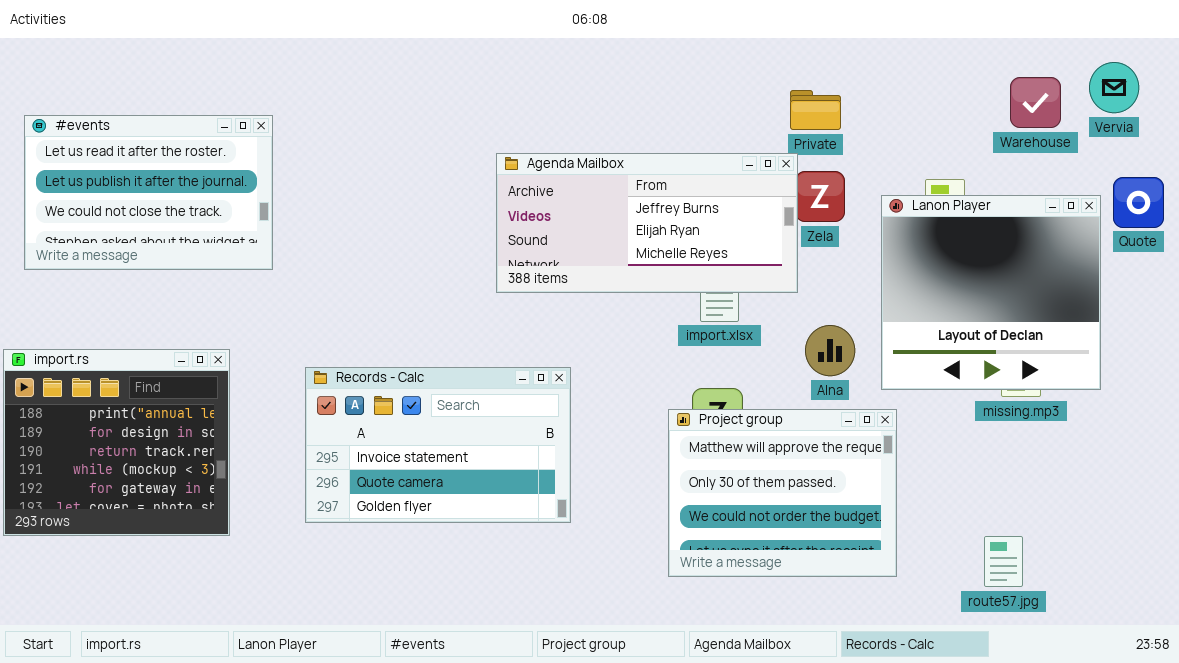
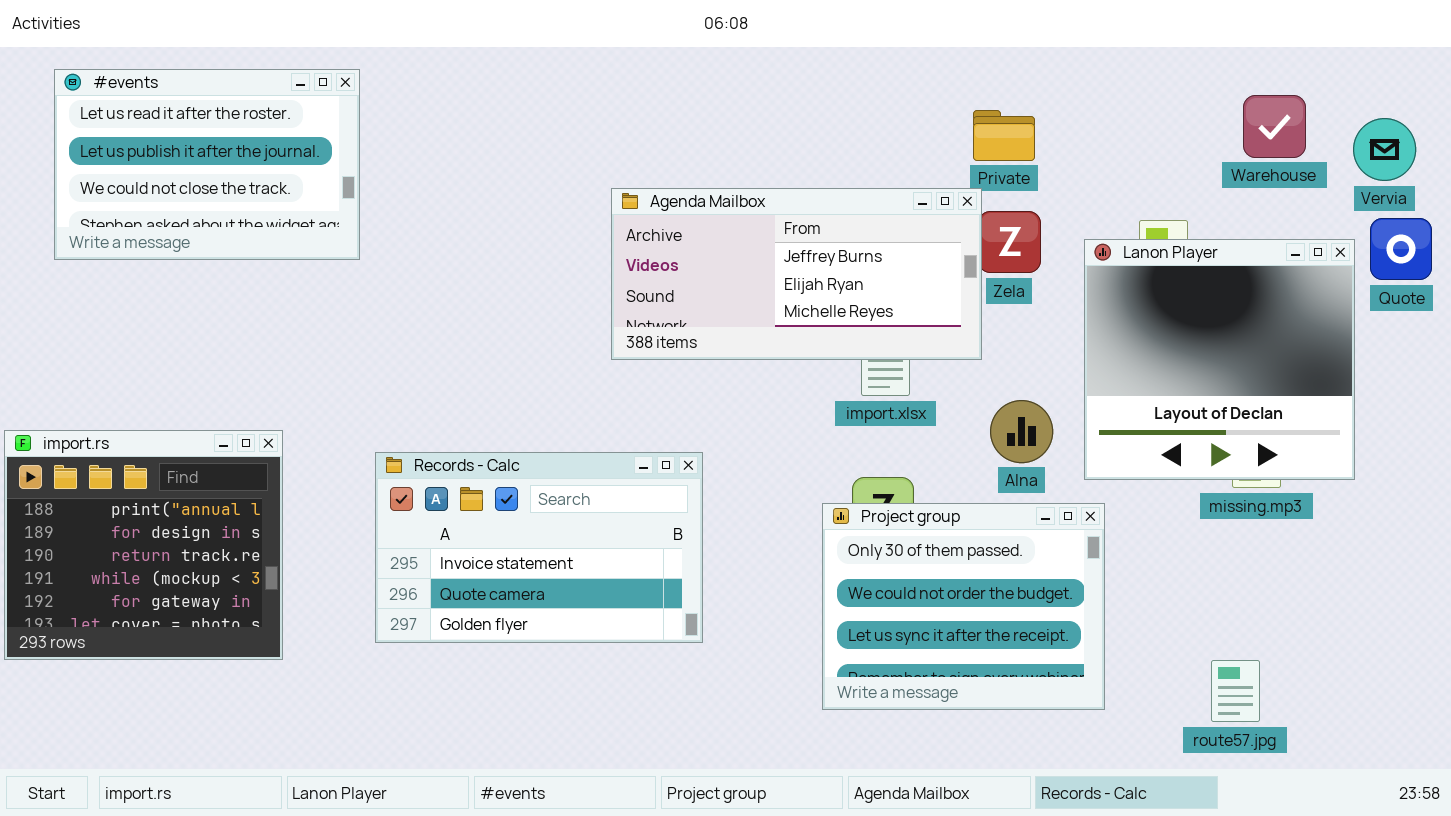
Vervia: [1089,62,1139,113] -> [1353,118,1416,181], moved
#events: [24,115,273,270] -> [54,69,360,260], moved
Project group: [668,409,897,577] -> [822,503,1105,710], scrolled down 1 row

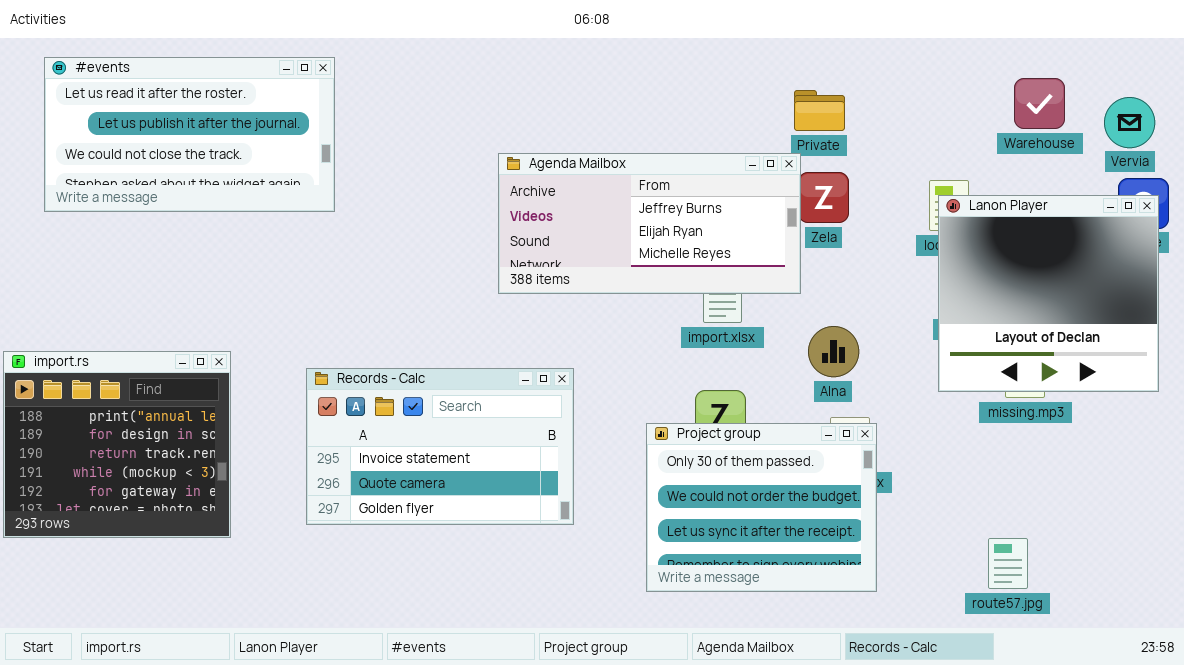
#events: [54,69,360,260] -> [44,57,335,212], resized
Lanon Player: [1084,239,1355,480] -> [938,195,1159,392], moved
Project group: [822,503,1105,710] -> [646,423,877,592], moved

